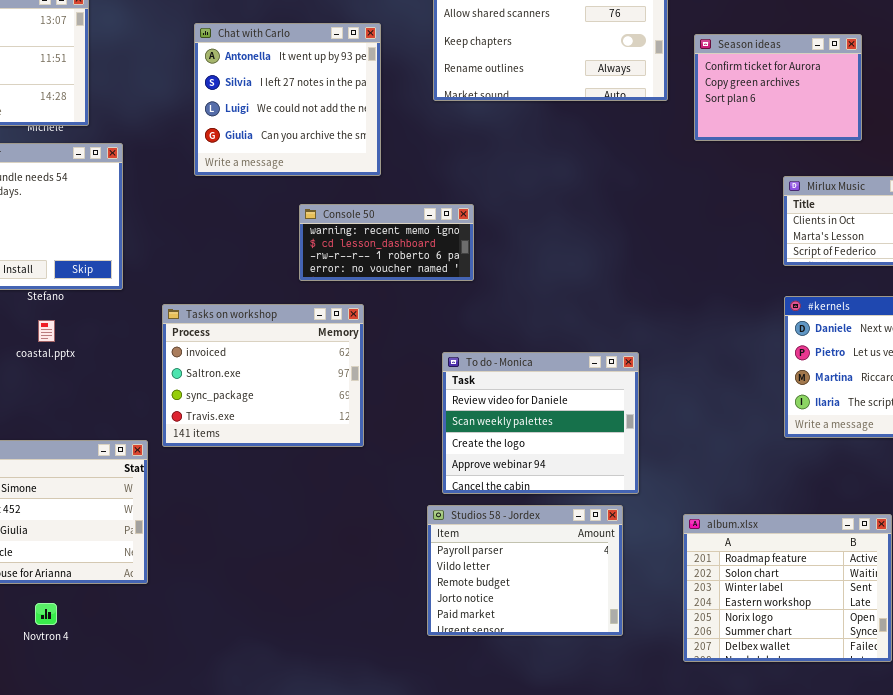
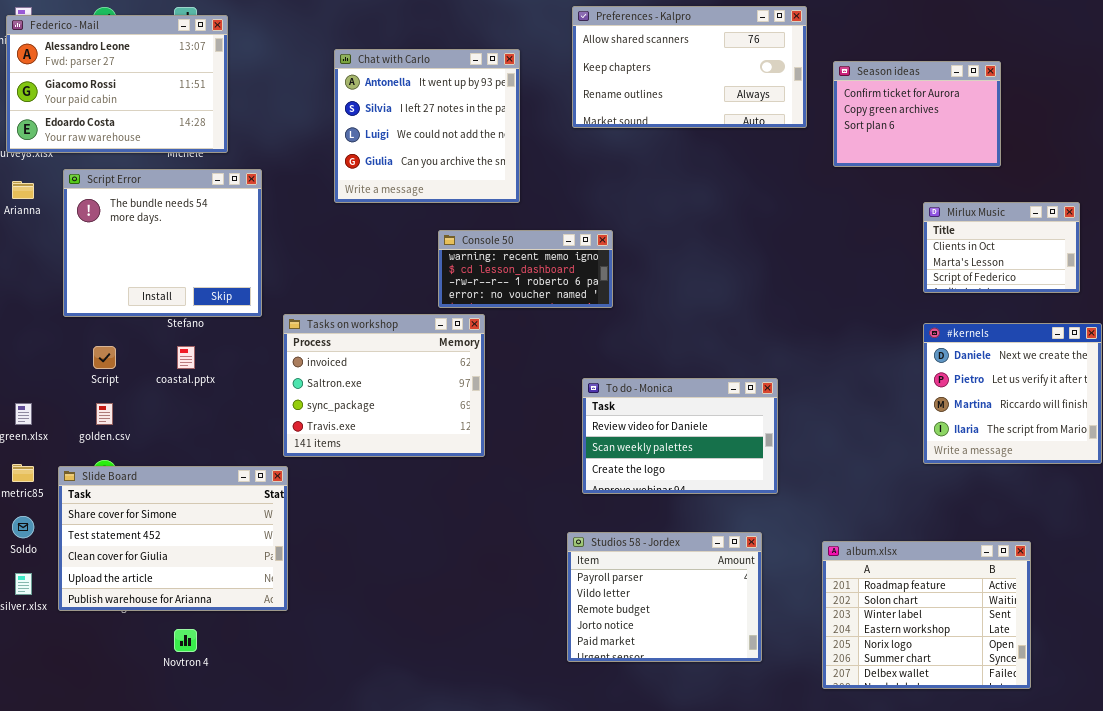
Tasks on workshop: [162,304,364,447] -> [283,314,485,457], moved
To do - Monica: [442,352,639,494] -> [582,378,778,494], resized

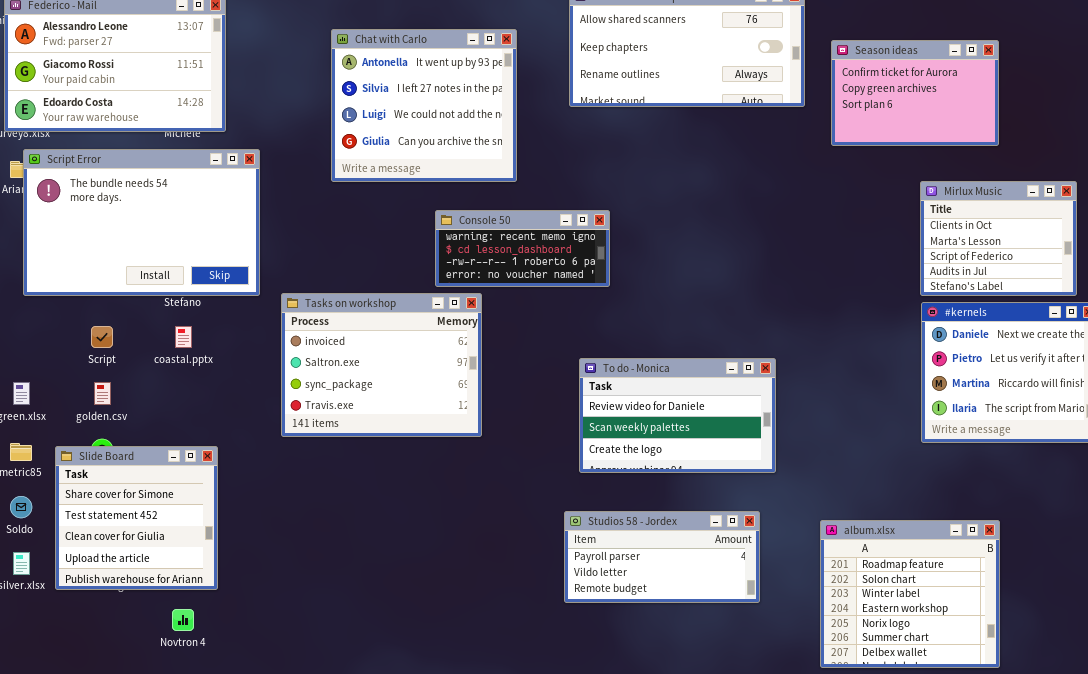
Script Error: [63,169,262,317] -> [23,149,260,296], resized
Mirlux Music: [923,202,1080,293] -> [920,181,1077,296], resized
Slide Board: [58,466,288,611] -> [55,446,218,590], resized
Studios 58 - Jordex: [567,532,762,662] -> [564,511,760,603], resized
album.xlsx: [822,541,1031,689] -> [820,520,1000,668], resized

